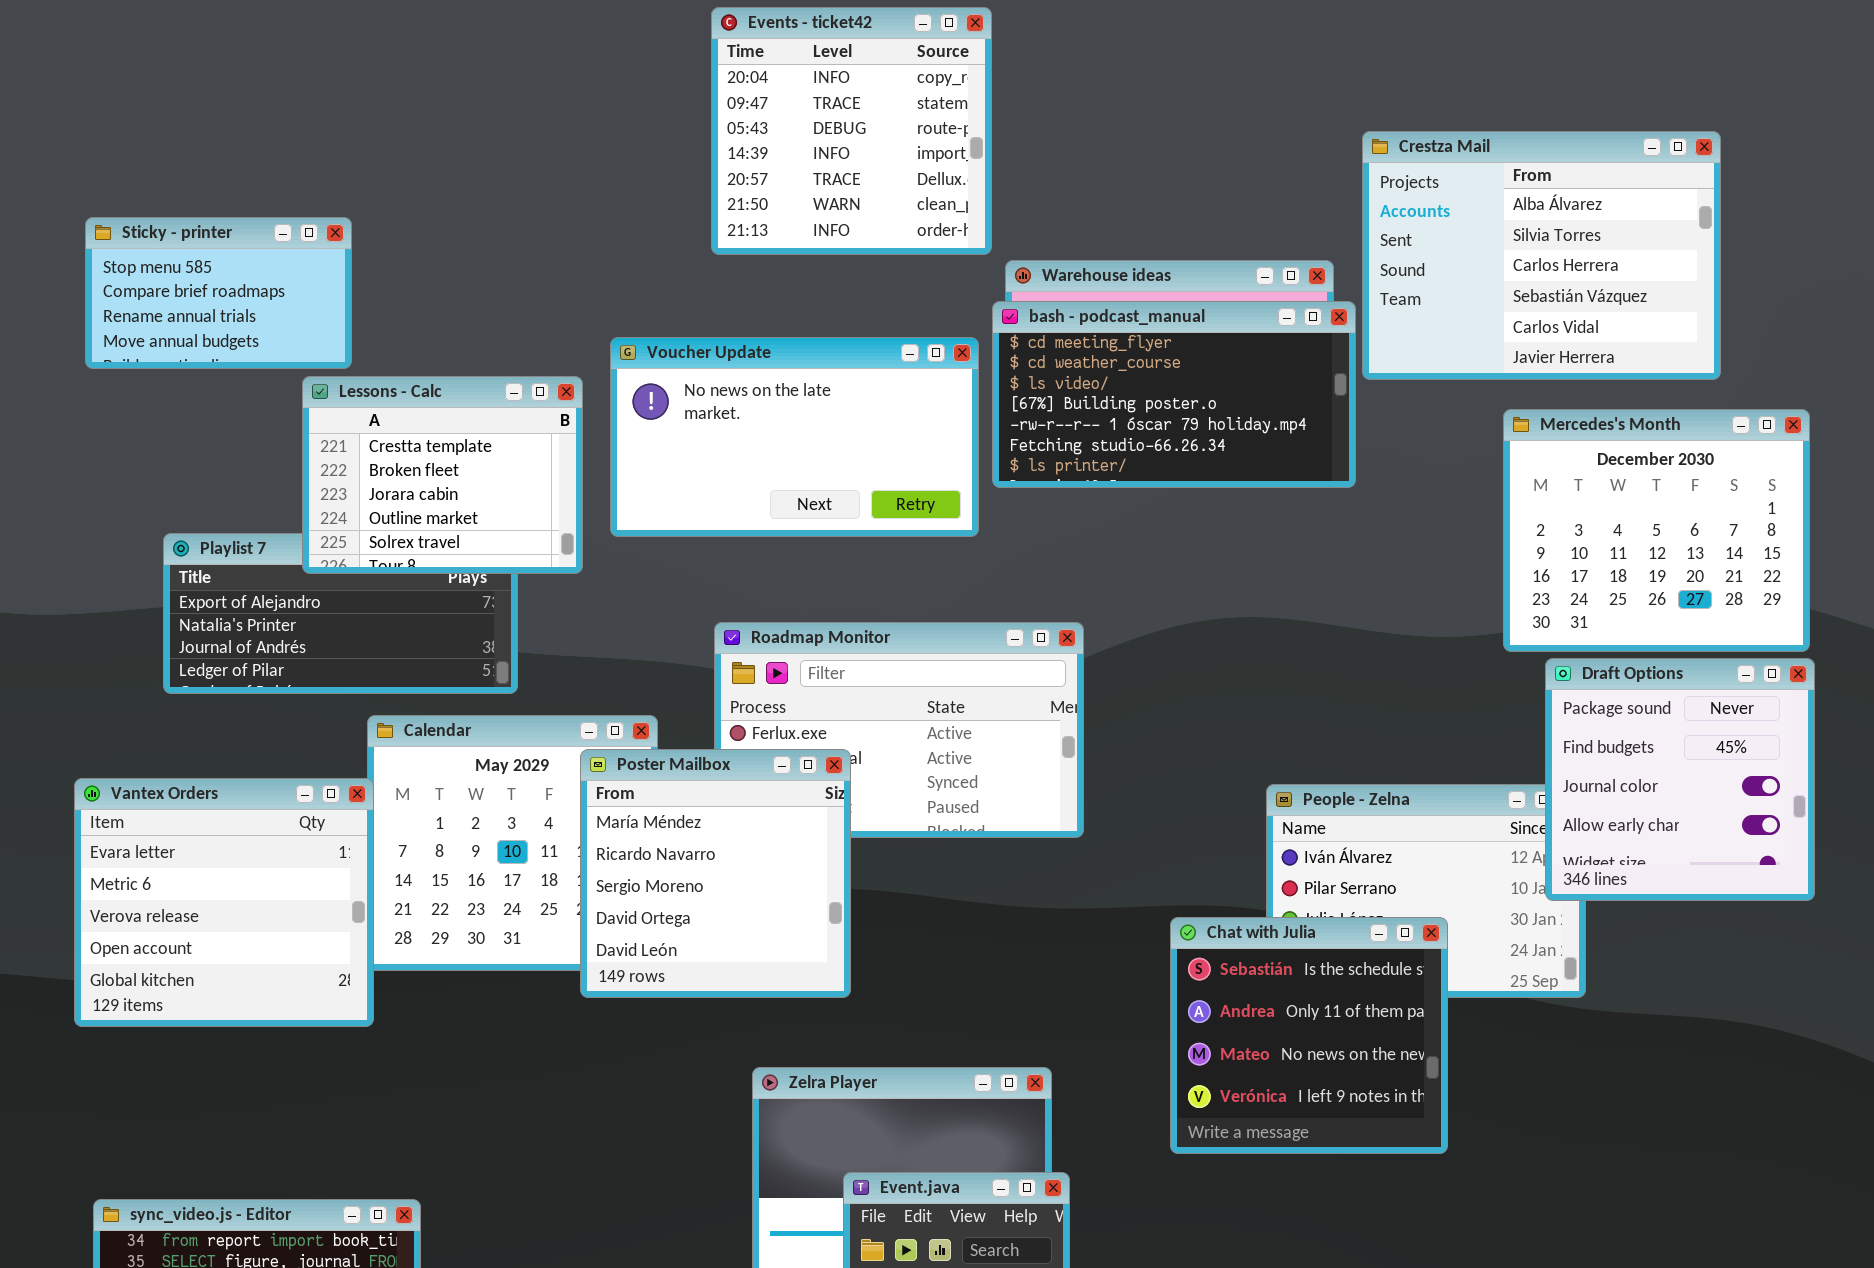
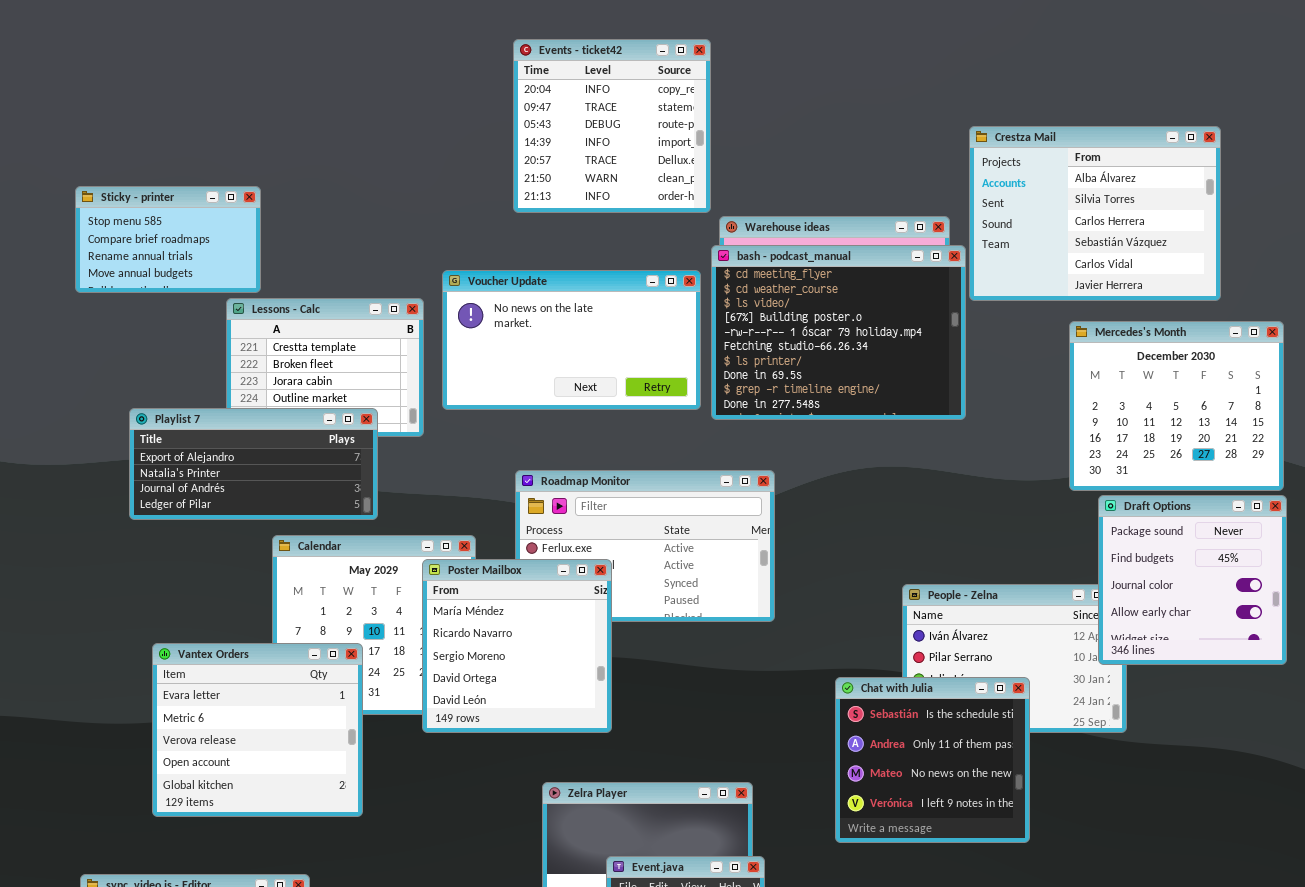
bash - podcast_manual: [992,301,1356,488] -> [711,245,966,420], resized
Playlist 7: [163,533,518,694] -> [129,408,378,520], raised
Vantex Orders: [74,778,374,1027] -> [152,643,363,817], moved

